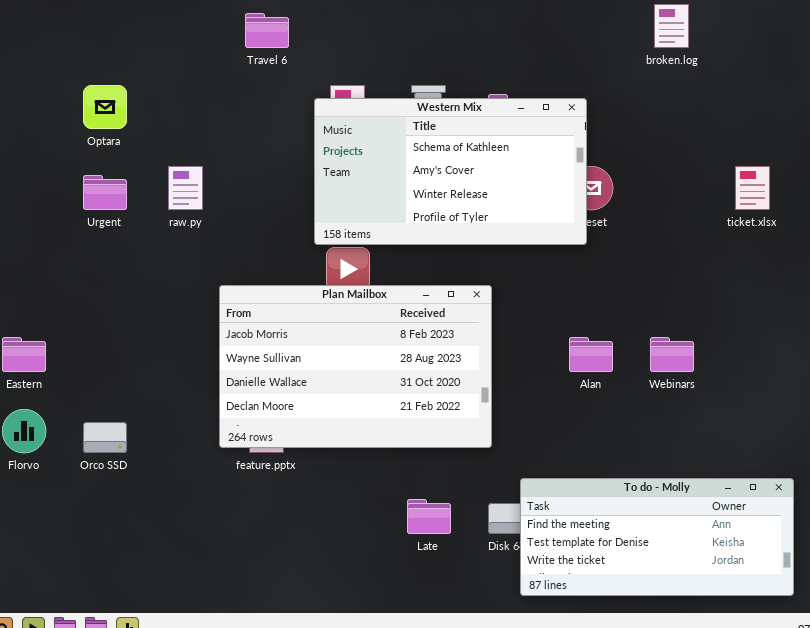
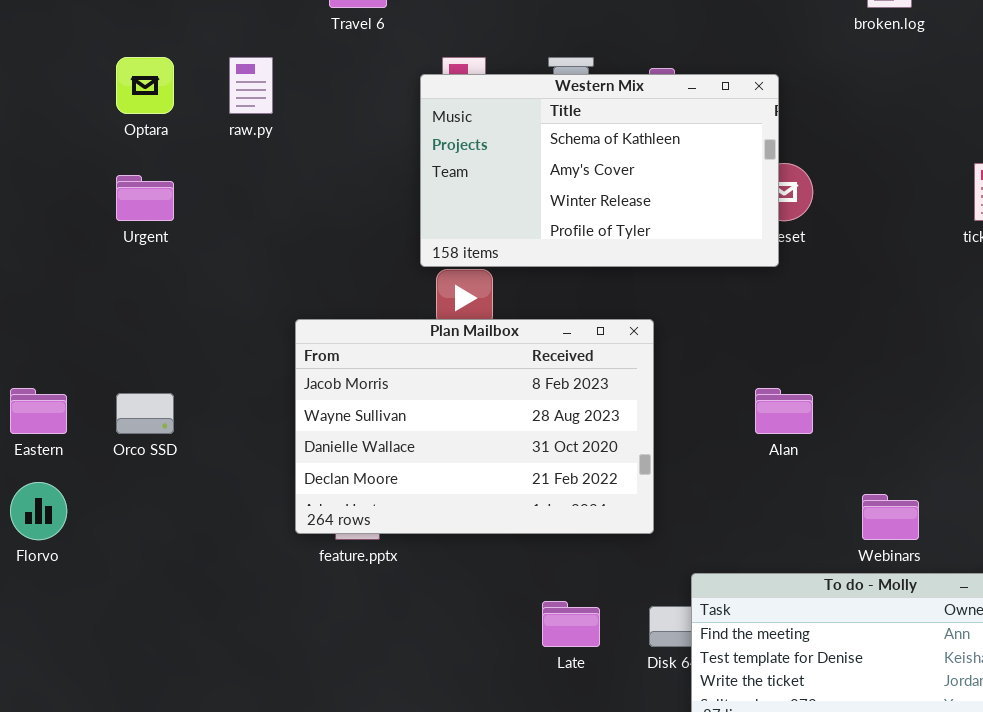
raw.py: [168,166,203,210] -> [229,57,273,114], moved
Webinars: [650,337,694,372] -> [862,494,919,540], moved
Orco SSD: [83,422,127,453] -> [116,393,174,434], moved

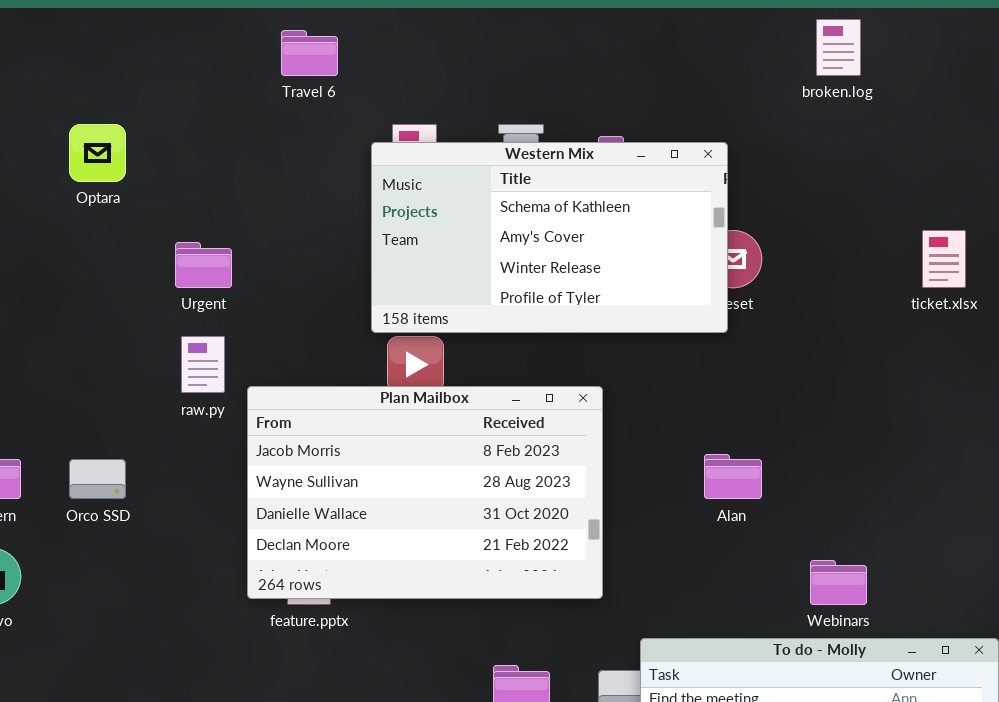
raw.py: [229,57,273,114] -> [181,336,225,393], moved
Urgent: [116,175,174,221] -> [175,242,232,288], moved

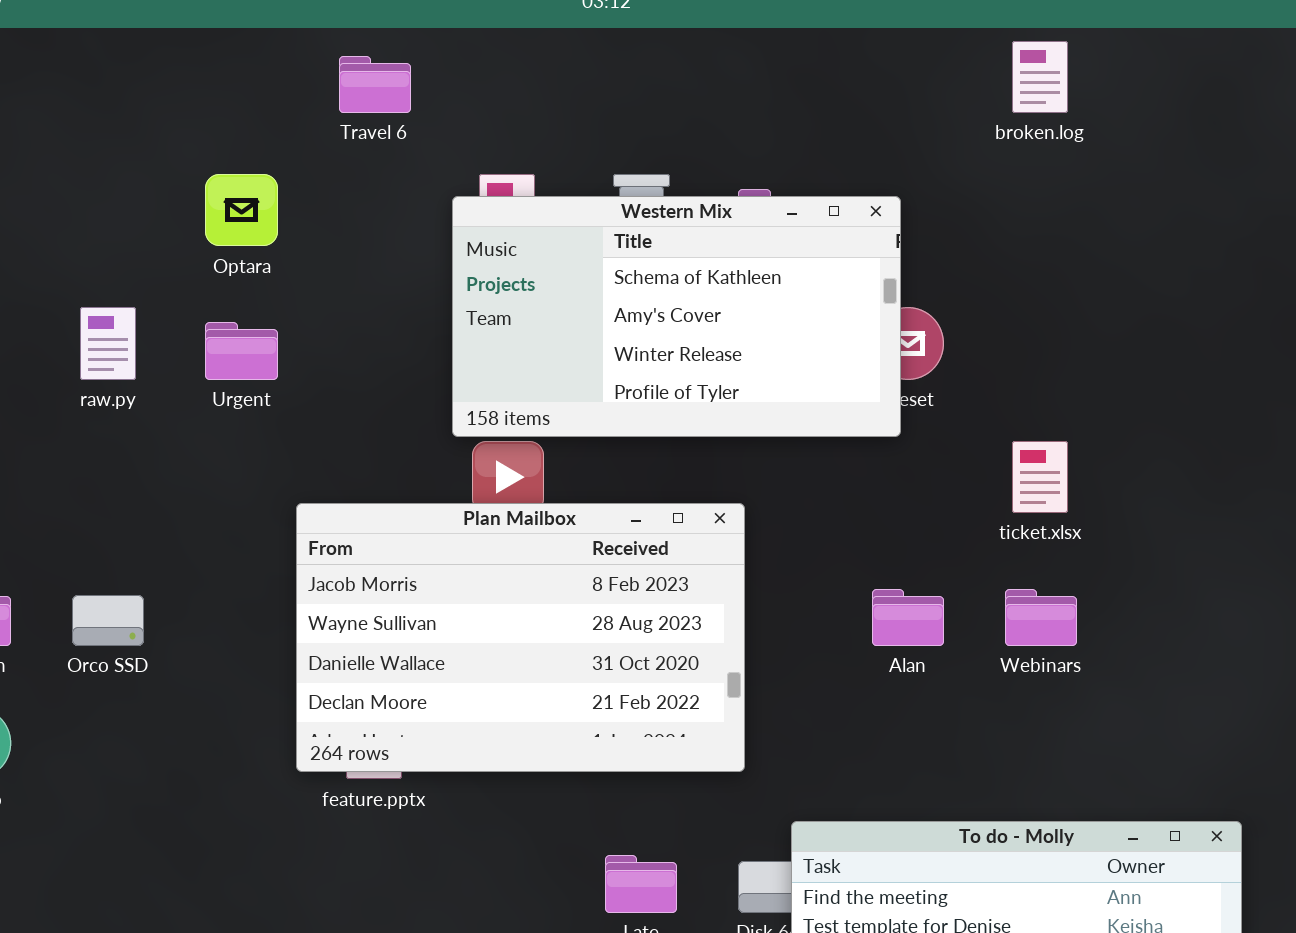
Optara: [69,124,126,182] -> [205,174,278,246], moved
ticket.xlsx: [922,230,966,288] -> [1012,441,1068,513], moved
raw.py: [181,336,225,393] -> [80,307,136,380], moved
Webinars: [810,560,867,605] -> [1005,589,1077,646], moved

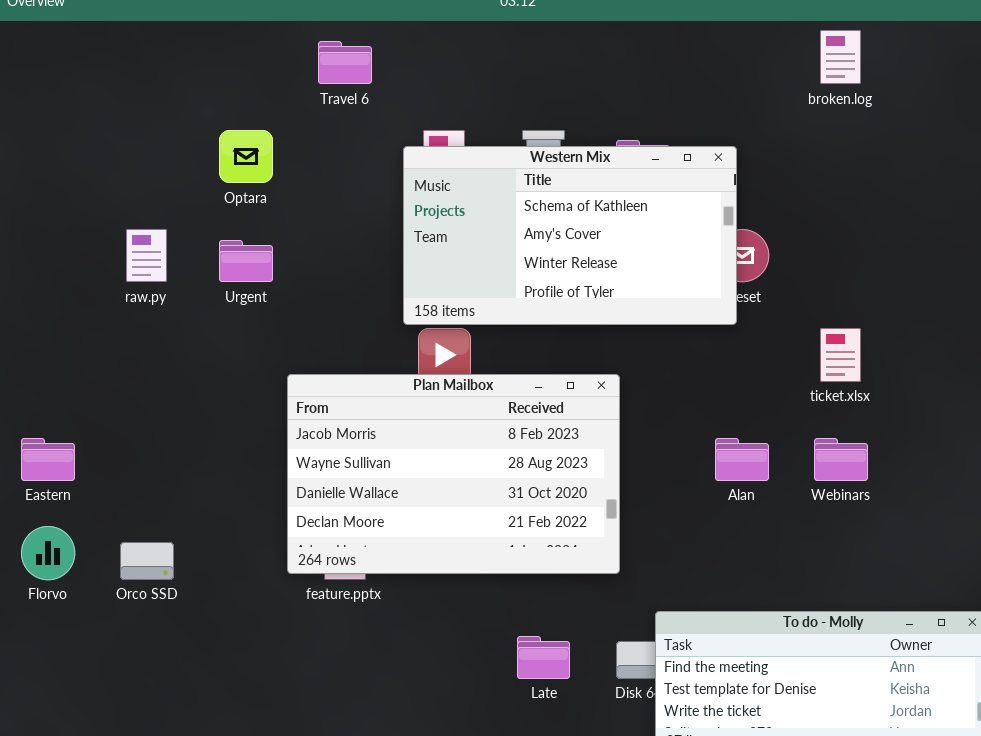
Orco SSD: [72,595,144,646] -> [120,542,174,580], moved

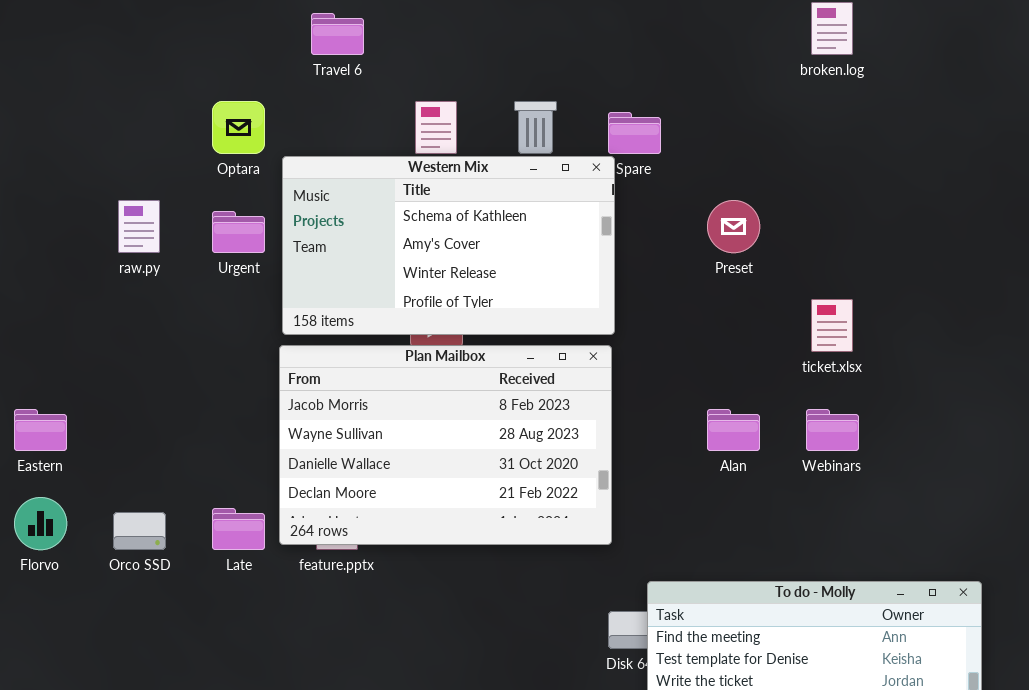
Western Mix: [403,146,737,325] -> [282,156,615,335], moved
Late: [517,636,570,679] -> [212,508,265,550], moved

